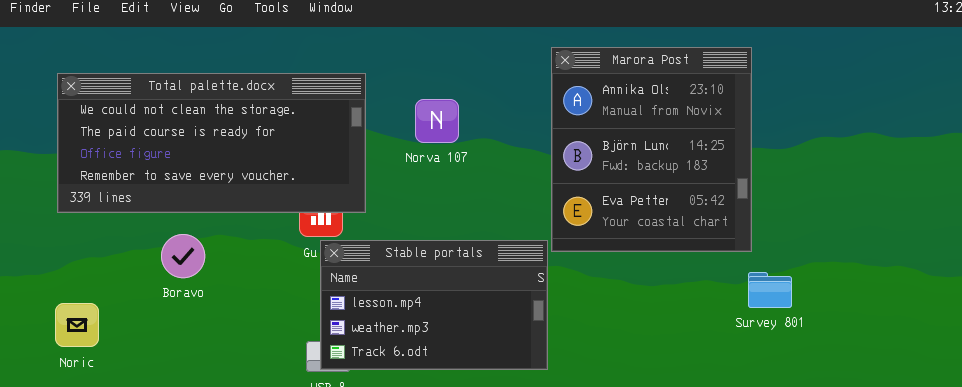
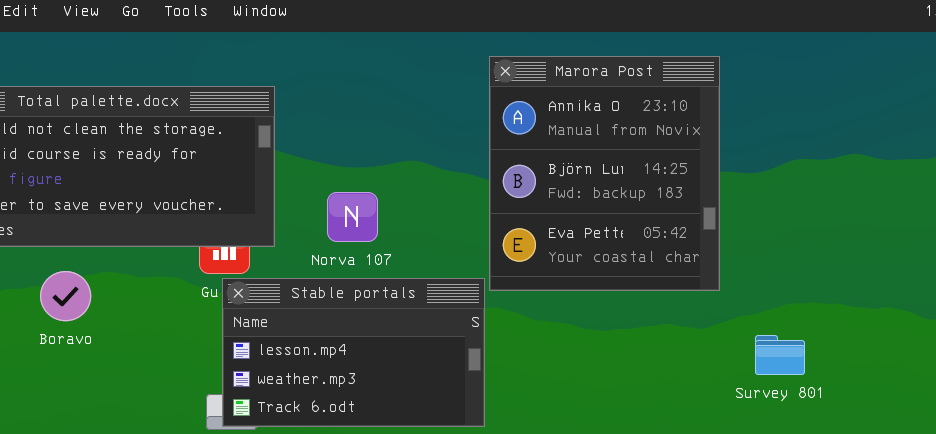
Norva 107: [415,99,459,143] -> [327,192,378,242], moved
Survey 801: [748,272,792,308] -> [755,335,805,375], moved

